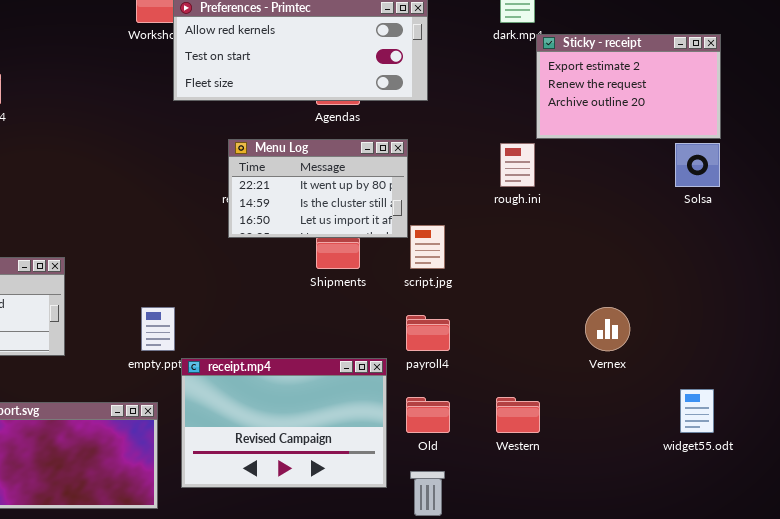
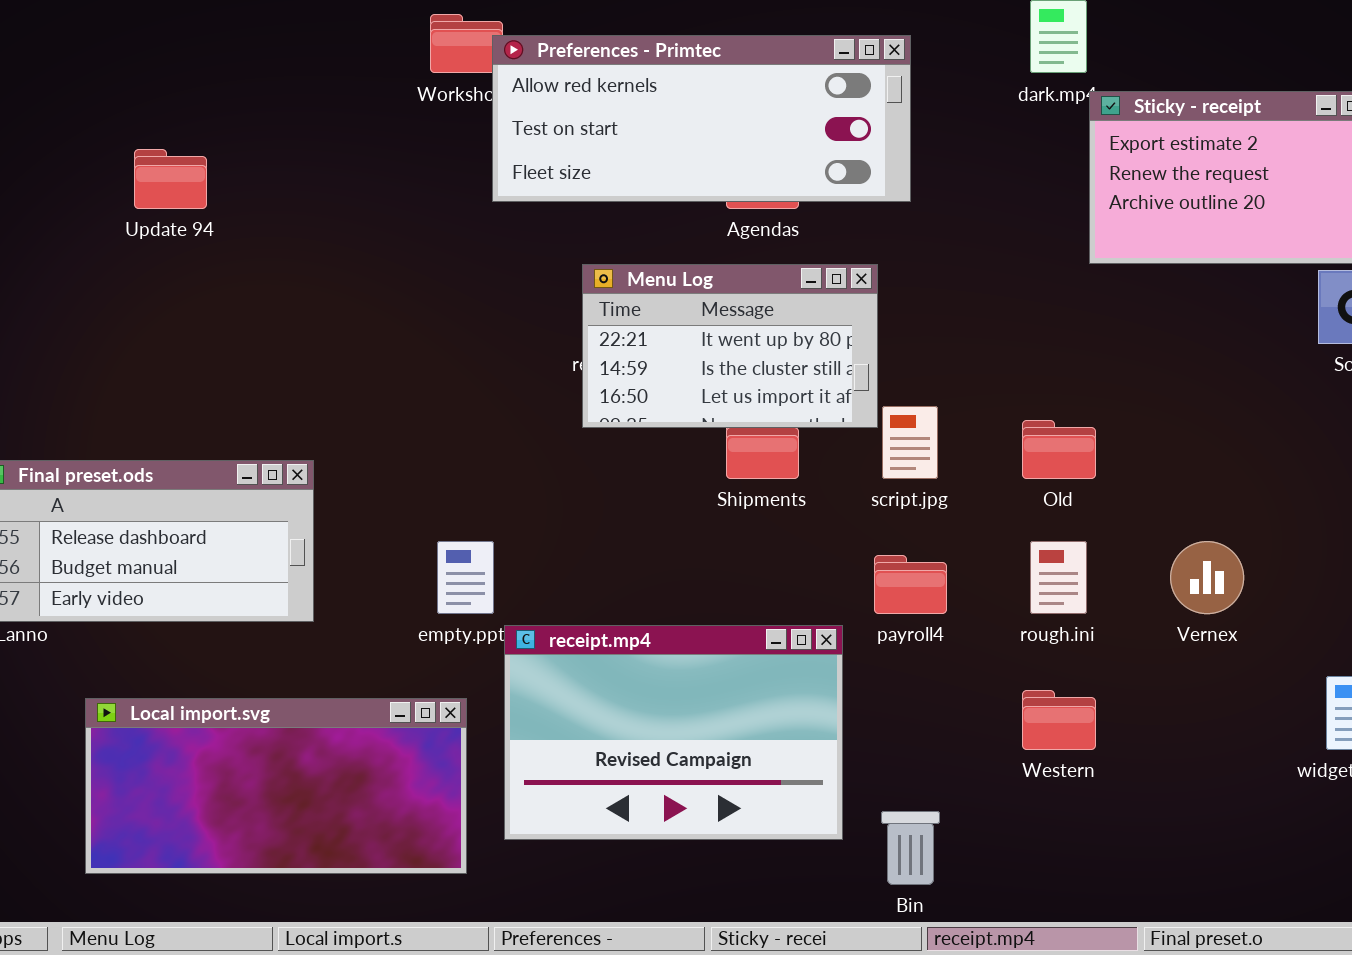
rough.ini: [500,143,535,187] -> [1030,541,1087,614], moved
Old: [406,397,450,433] -> [1022,420,1096,479], moved

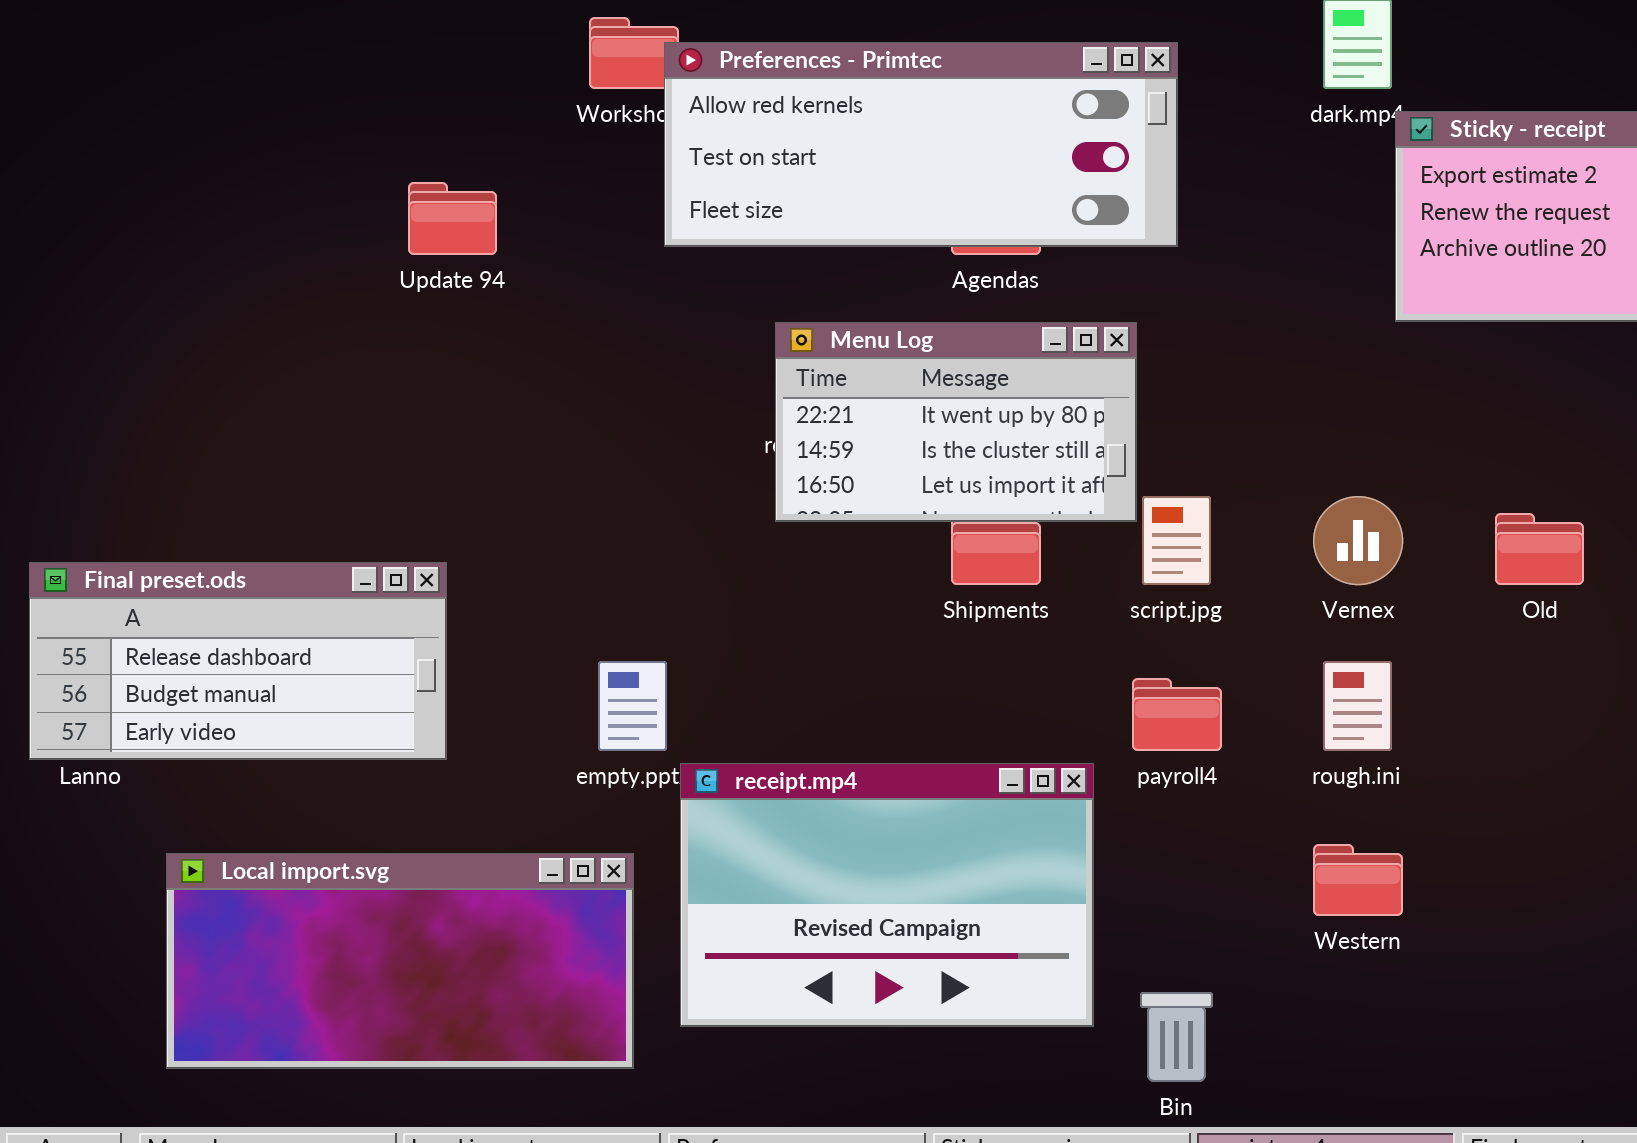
Update 94: [134,149,207,209] -> [408,182,497,255], moved
Old: [1022,420,1096,479] -> [1495,513,1584,585], moved
Vernex: [1170,541,1244,614] -> [1313,496,1403,585], moved

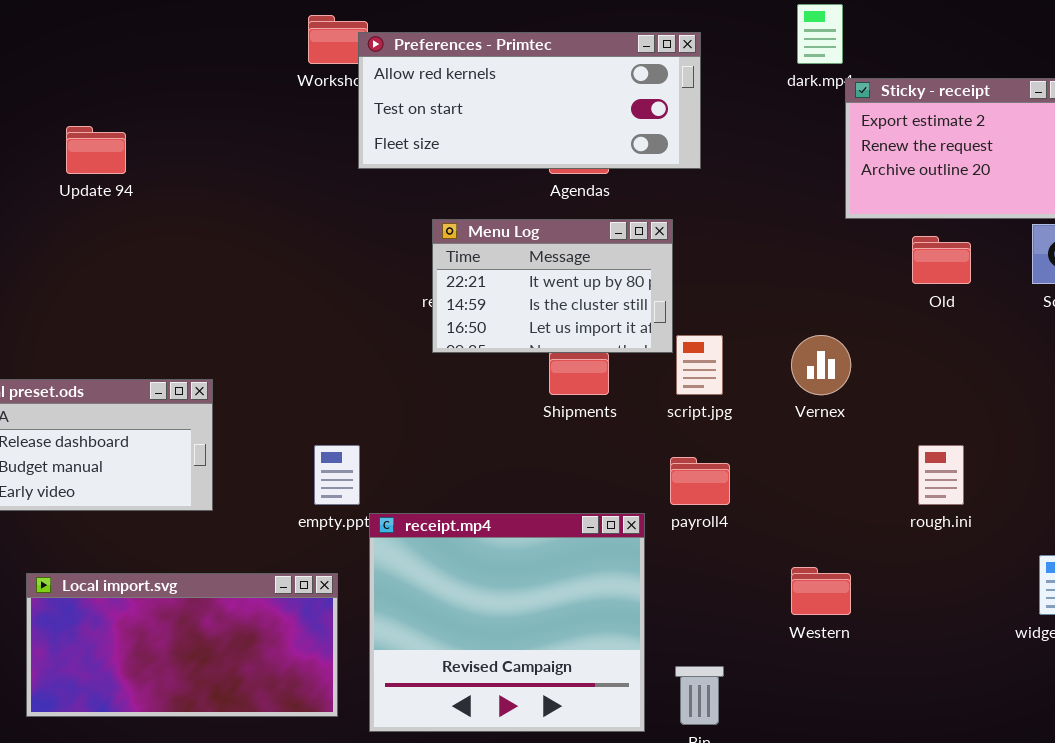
Update 94: [408,182,497,255] -> [66,126,126,174], moved
Old: [1495,513,1584,585] -> [912,236,971,284], moved
rough.ini: [1323,661,1392,751] -> [918,445,964,505], moved
receipt.mp4: [680,763,1094,1027] -> [369,513,645,732], resized

